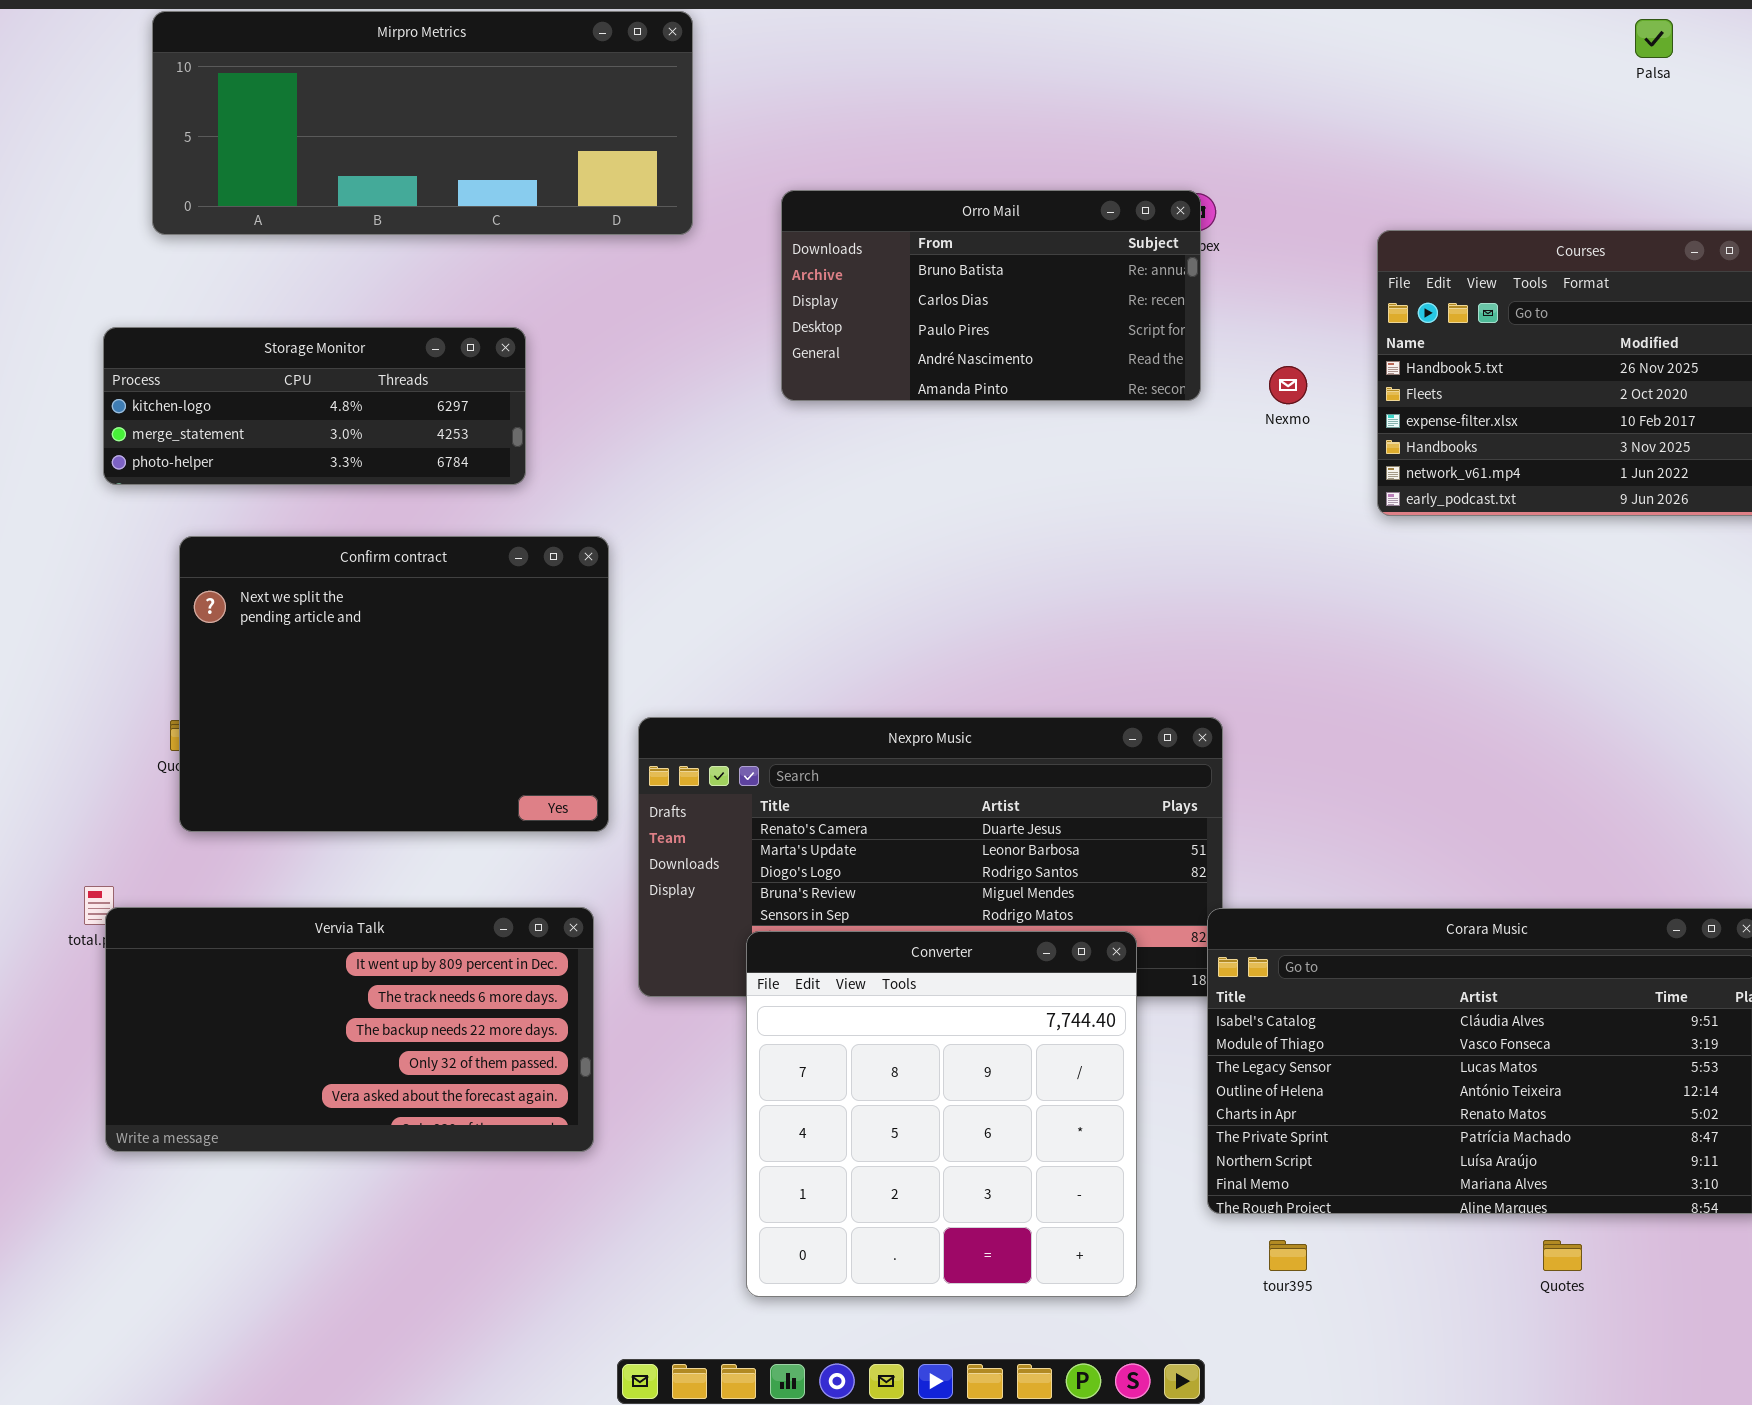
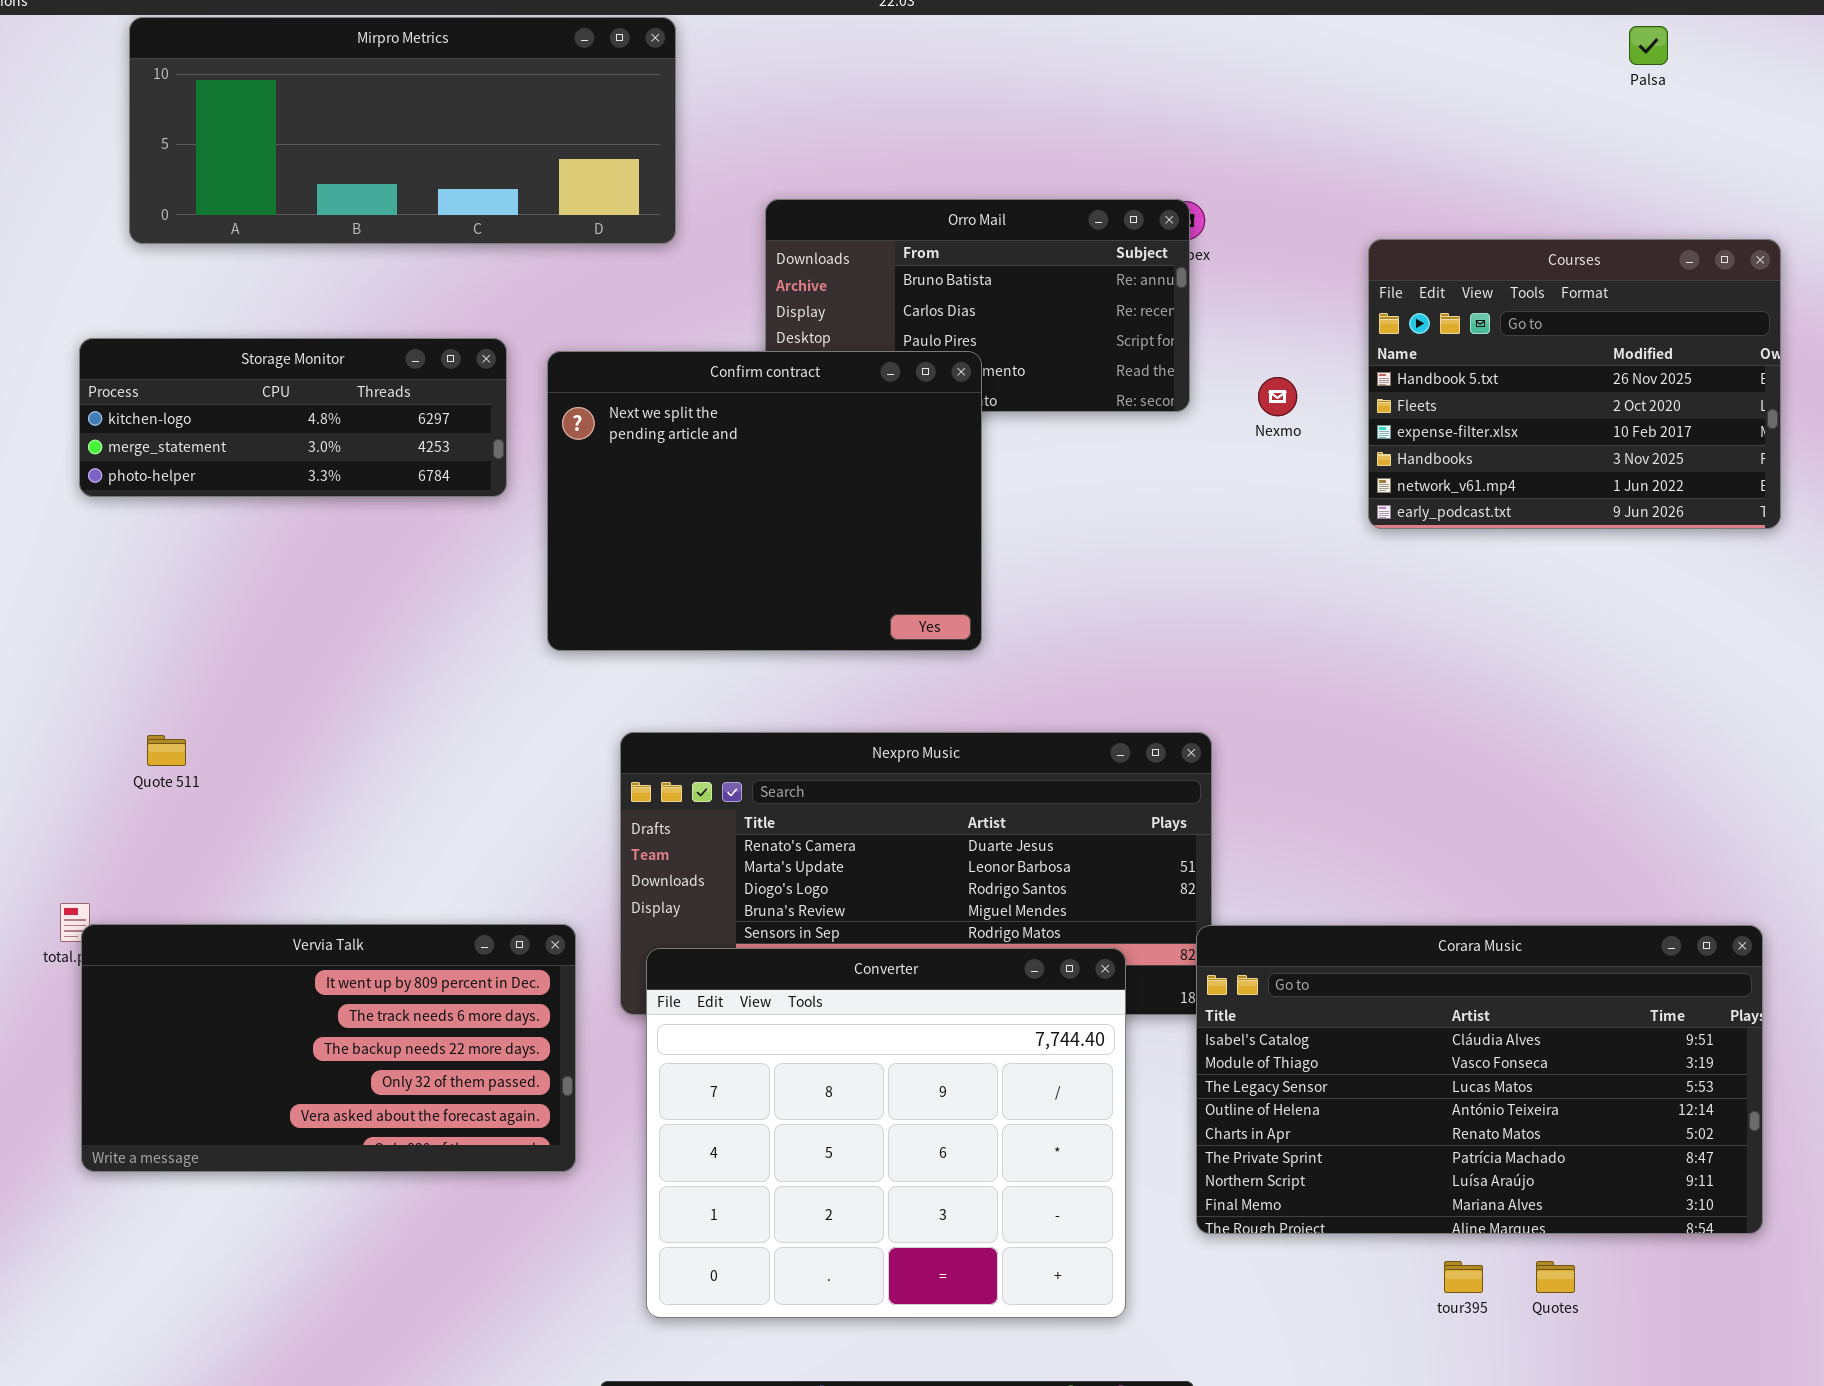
Confirm contract: [179,536,609,832] -> [547,351,982,651], moved
Converter: [746,931,1137,1297] -> [646,948,1126,1318], resized
tour395: [1269,1240,1307,1271] -> [1444,1261,1483,1293], moved

